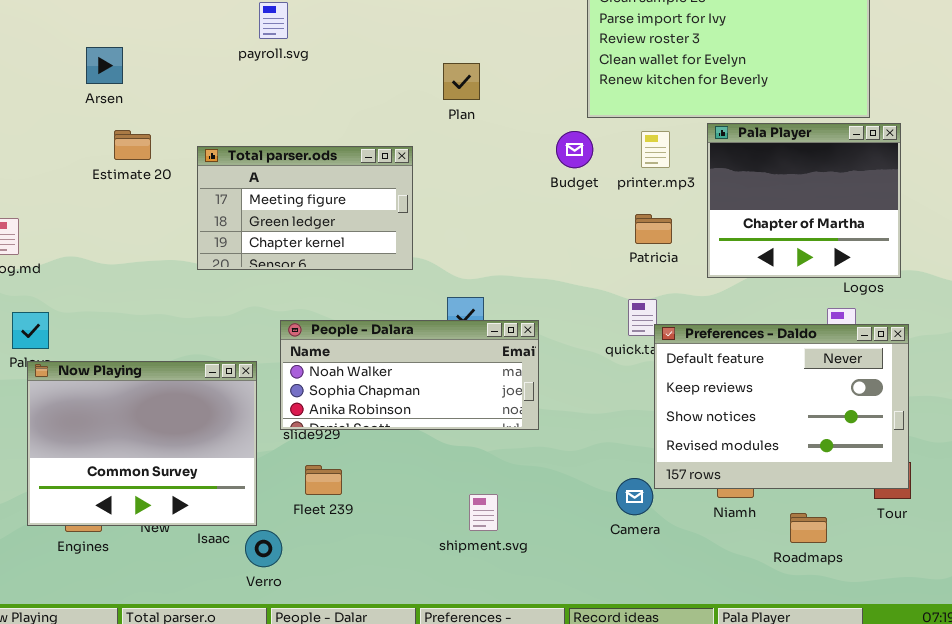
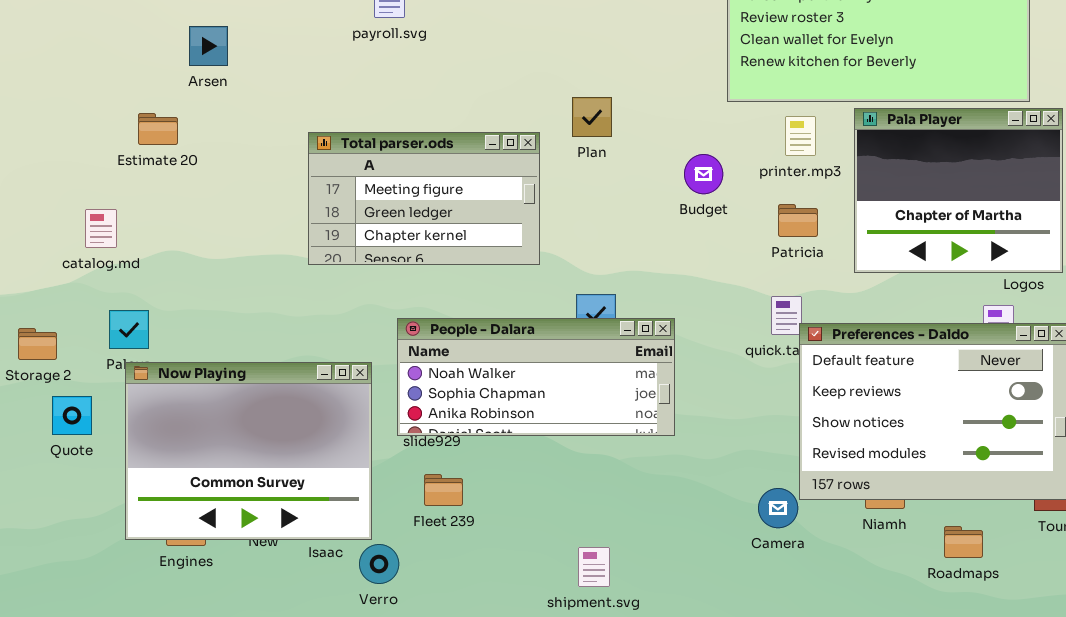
Plan: [443,63,480,100] -> [572,97,612,137], moved
Estimate 20: [114,130,151,160] -> [138,113,178,145], moved
Budget: [556,131,593,168] -> [684,154,723,194], moved
shipment.svg: [469,494,498,531] -> [578,547,610,587], moved

